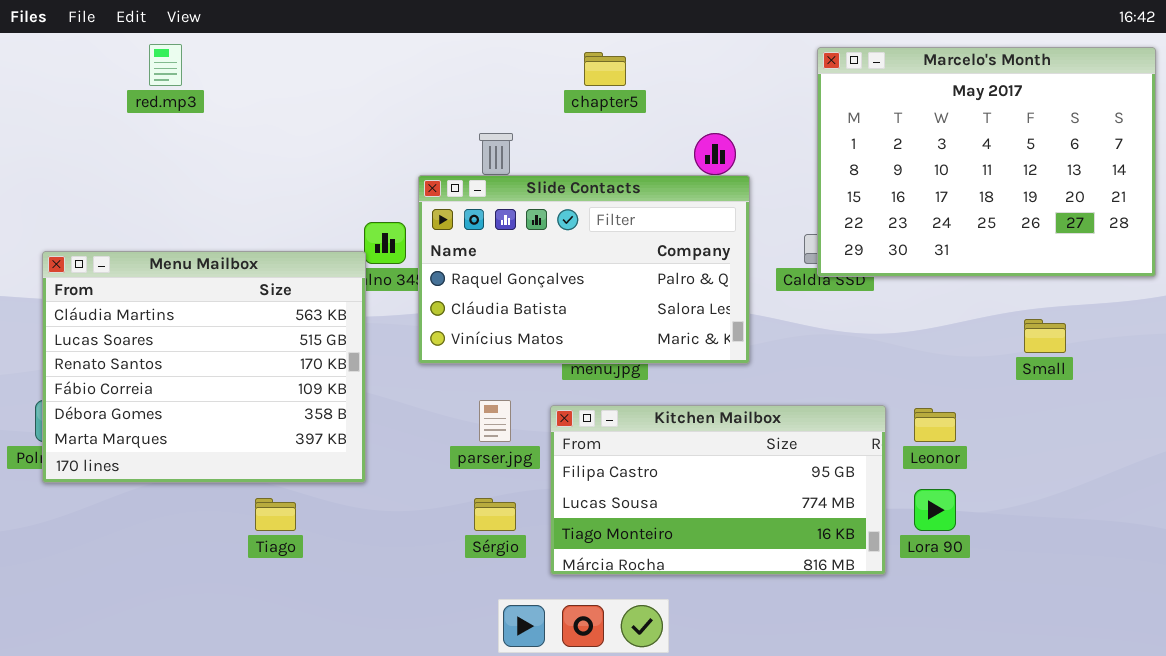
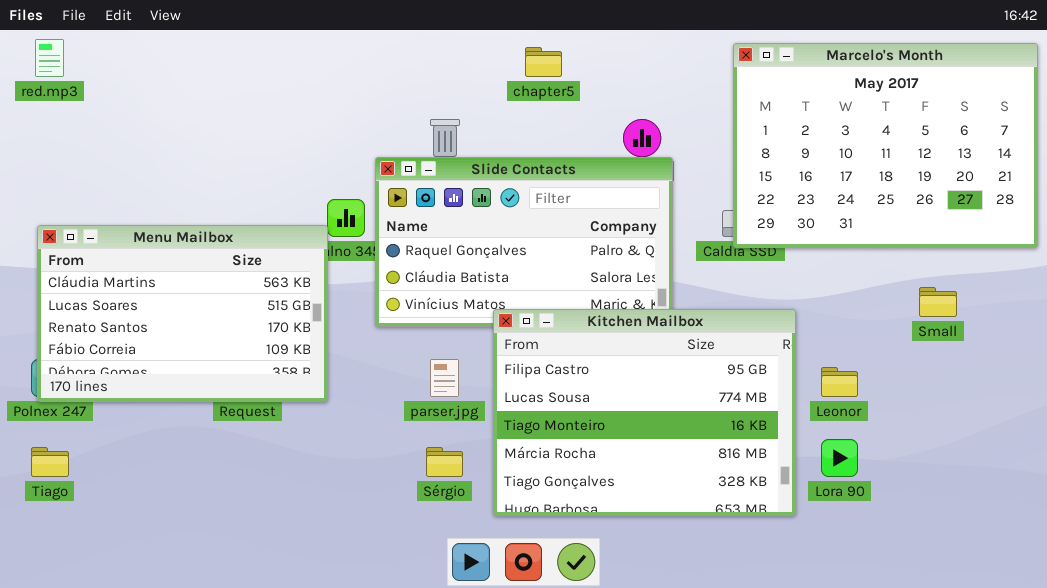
red.mp3: [149,44,182,86] -> [35,39,64,77], moved
Menu Mailbox: [42,251,366,483] -> [37,225,328,402], resized
Kitchen Mailbox: [550,405,886,575] -> [493,309,796,516], resized
Tiago: [255,498,296,531] -> [31,447,69,477], moved

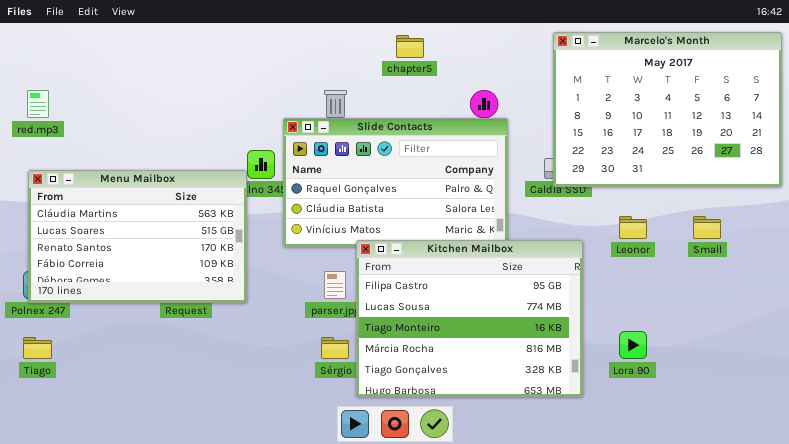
red.mp3: [35,39,64,77] -> [27,90,49,118], moved
Kitchen Mailbox: [493,309,796,516] -> [356,240,583,397], moved
Leonor: [821,367,858,397] -> [619,216,647,239], moved

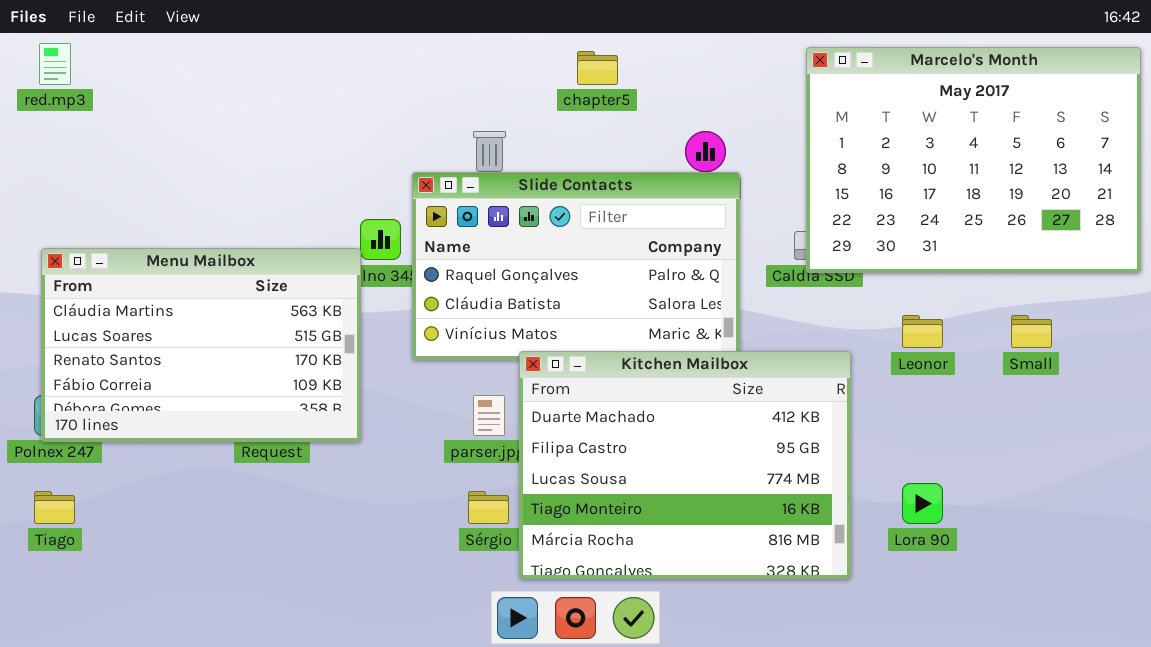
red.mp3: [27,90,49,118] -> [39,43,71,85], moved
Kitchen Mailbox: [356,240,583,397] -> [519,351,851,579], scrolled up 1 row

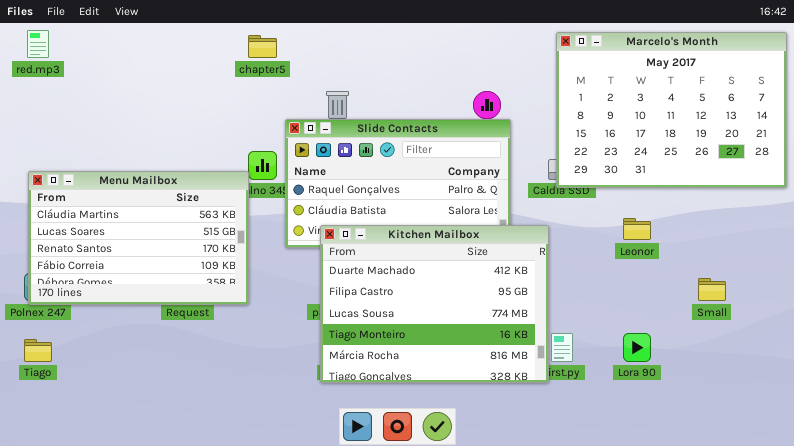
chapter5: [577,51,618,85] -> [248,35,277,58], moved
Small: [1011,315,1052,348] -> [698,278,726,301], moved
Kitchen Mailbox: [519,351,851,579] -> [320,225,549,383], moved

